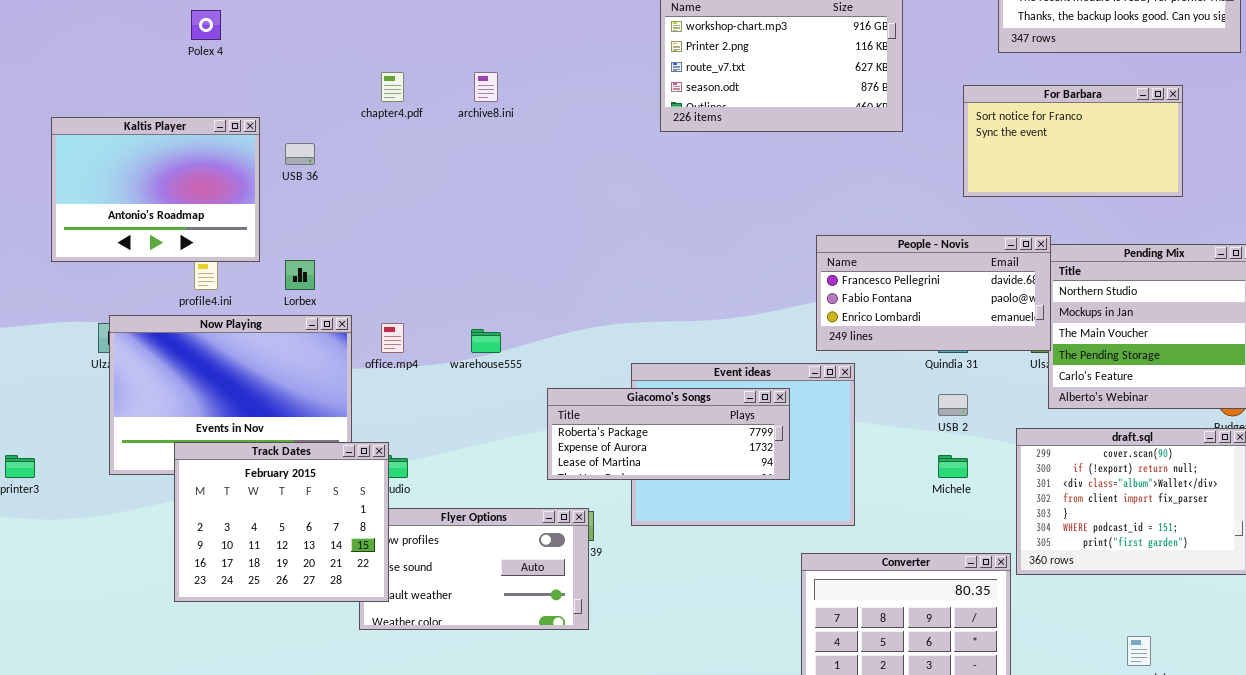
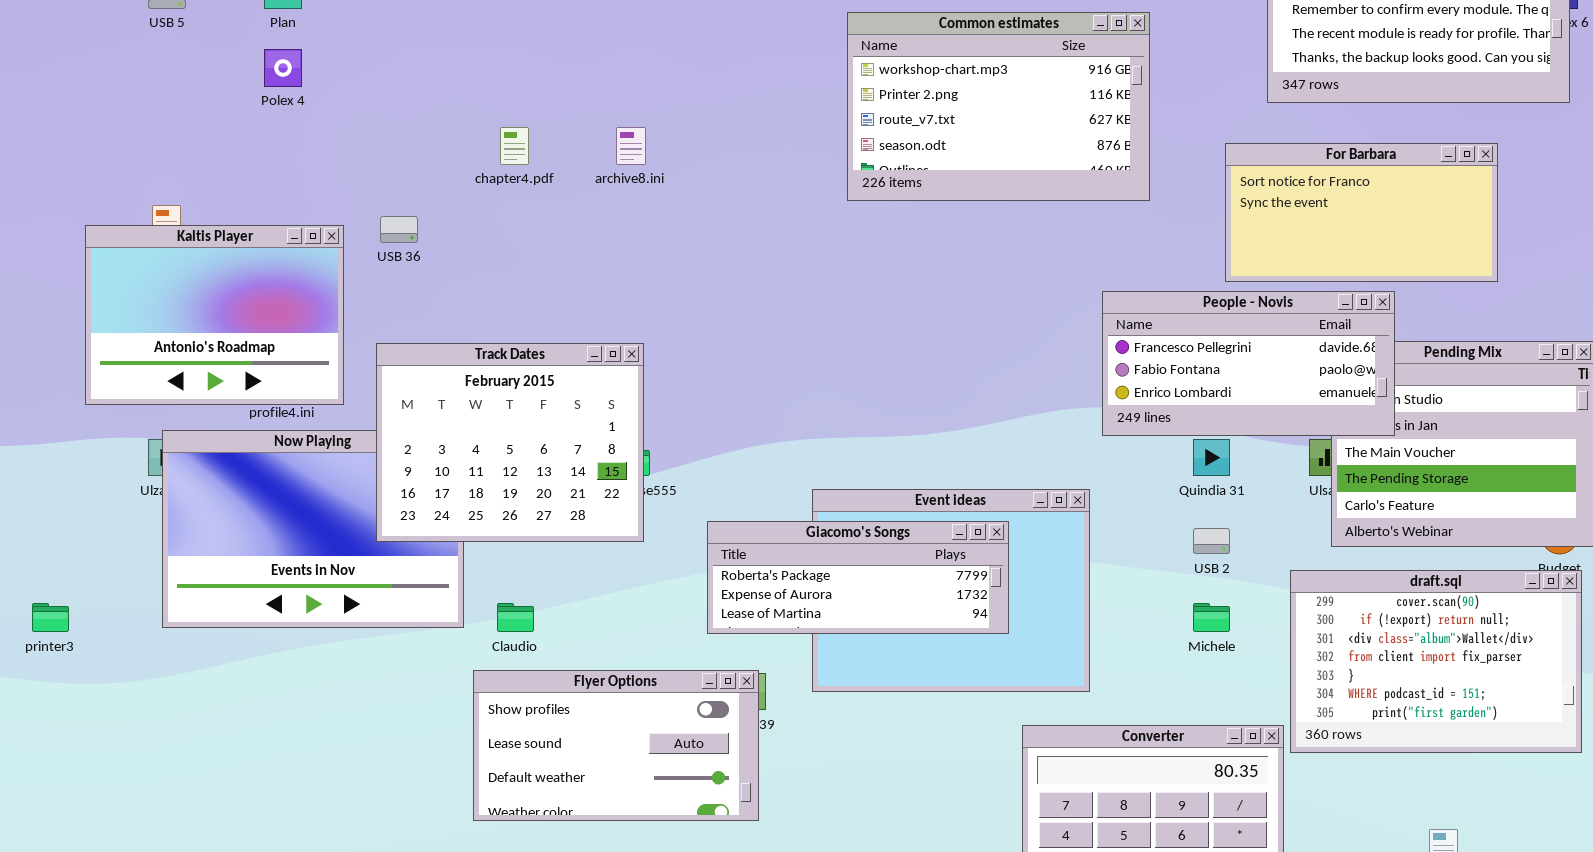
Kaltis Player: [51,117,260,262] -> [85,225,344,405], moved
People - Novis: [816,235,1051,351] -> [1102,291,1395,436], moved
Track Dates: [174,442,389,602] -> [376,343,644,542], moved

